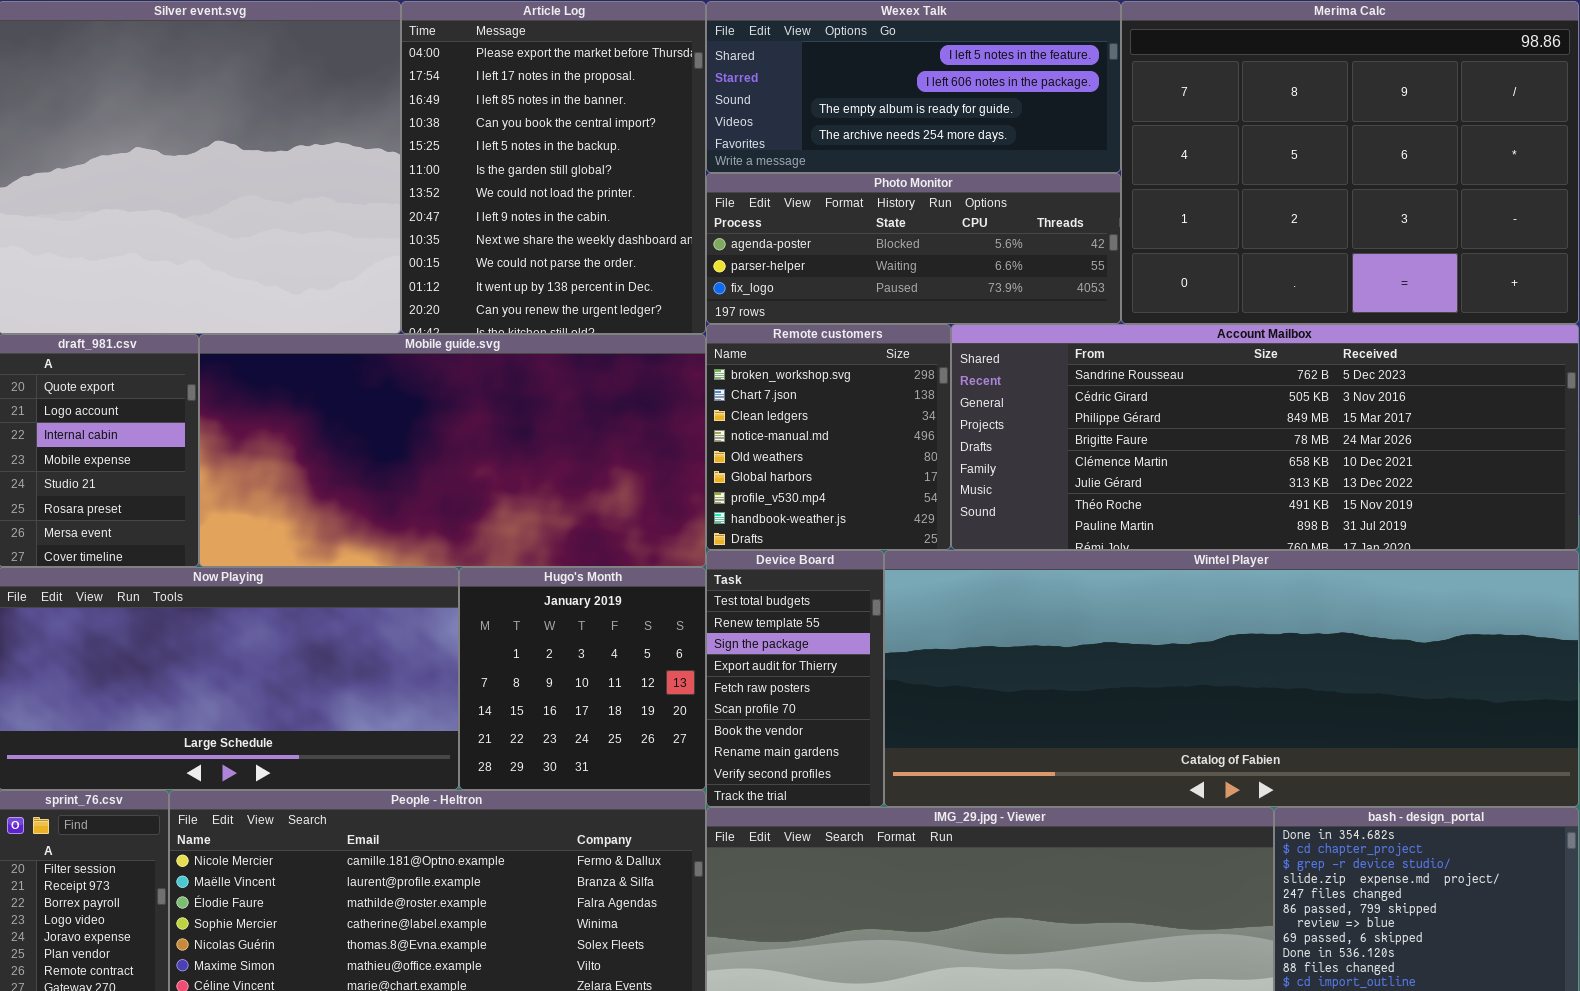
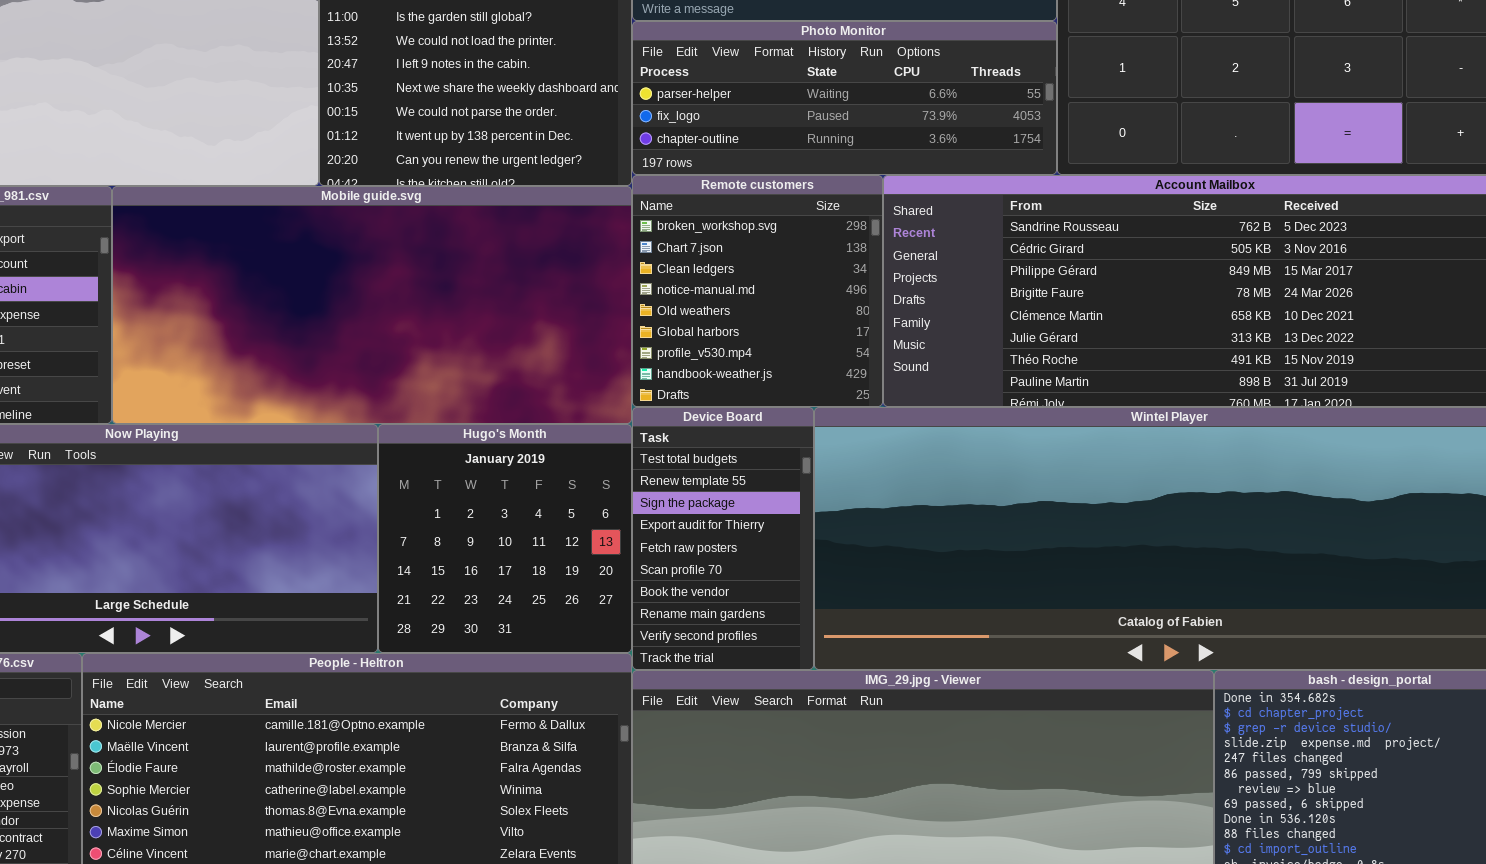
Photo Monitor: [706,173,1121,324] -> [632,21,1057,175], scrolled down 1 row

